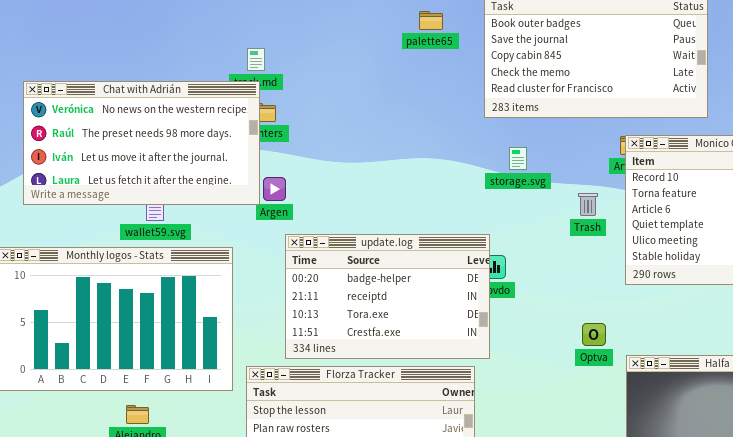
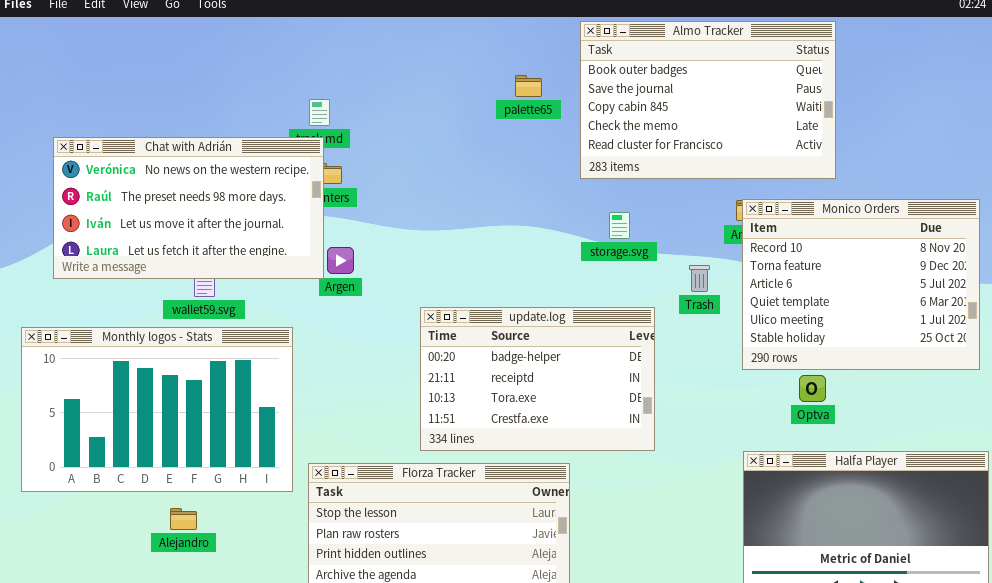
palette65: [419,11,443,30] -> [515,75,542,97], moved
update.log: [285,234,490,359] -> [420,307,655,451], moved
Optva: [582,323,606,346] -> [799,375,826,402], moved

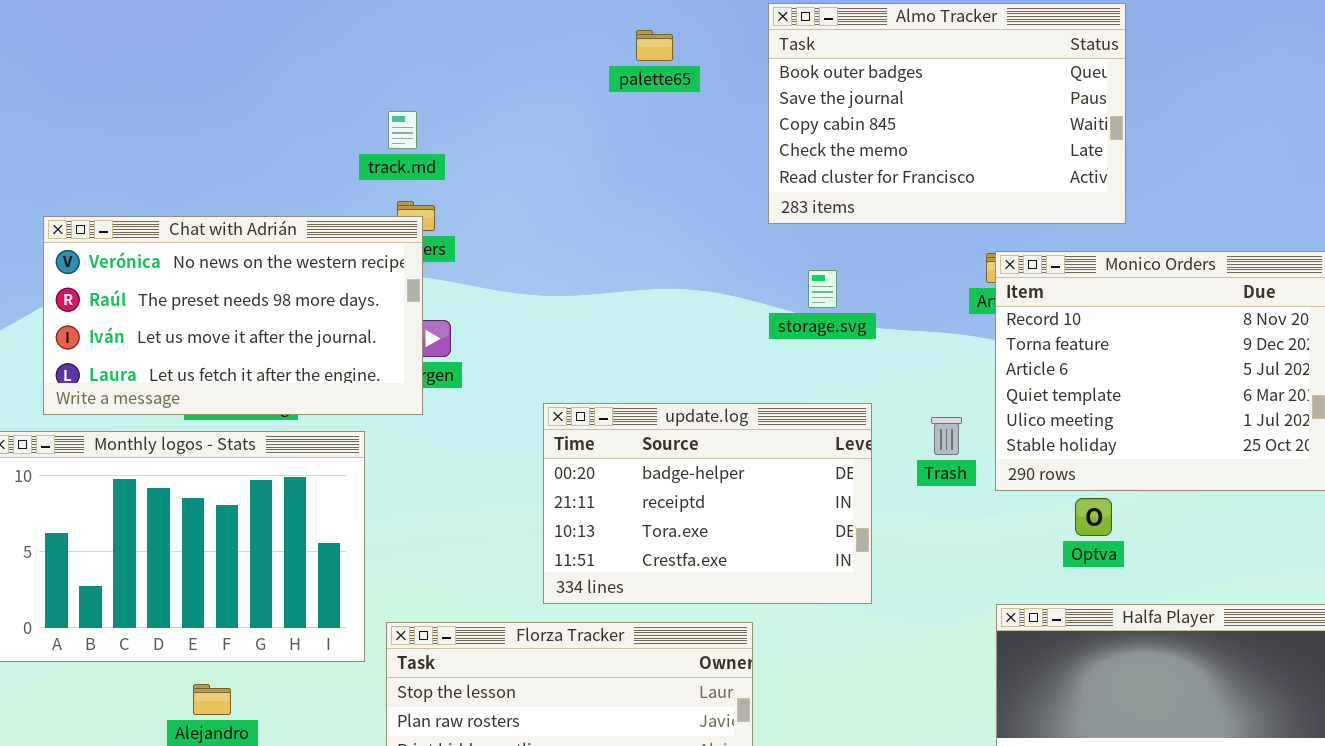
palette65: [515,75,542,97] -> [636,30,673,61], moved
Chat with Adrián: [53,137,324,279] -> [43,216,423,415], moved
Trash: [689,265,710,292] -> [931,417,962,455], moved

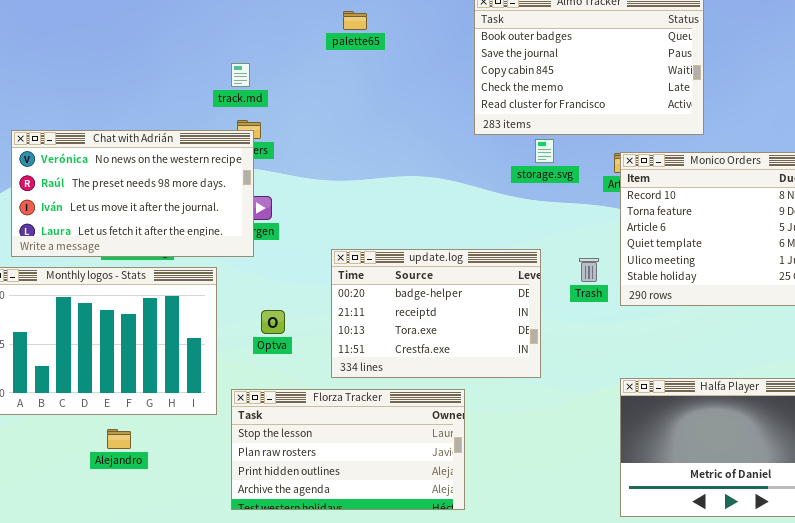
palette65: [636,30,673,61] -> [343,11,367,30], moved
storage.svg: [808,270,837,308] -> [535,139,554,163], moved
Optva: [1075,498,1112,536] -> [261,310,285,334], moved

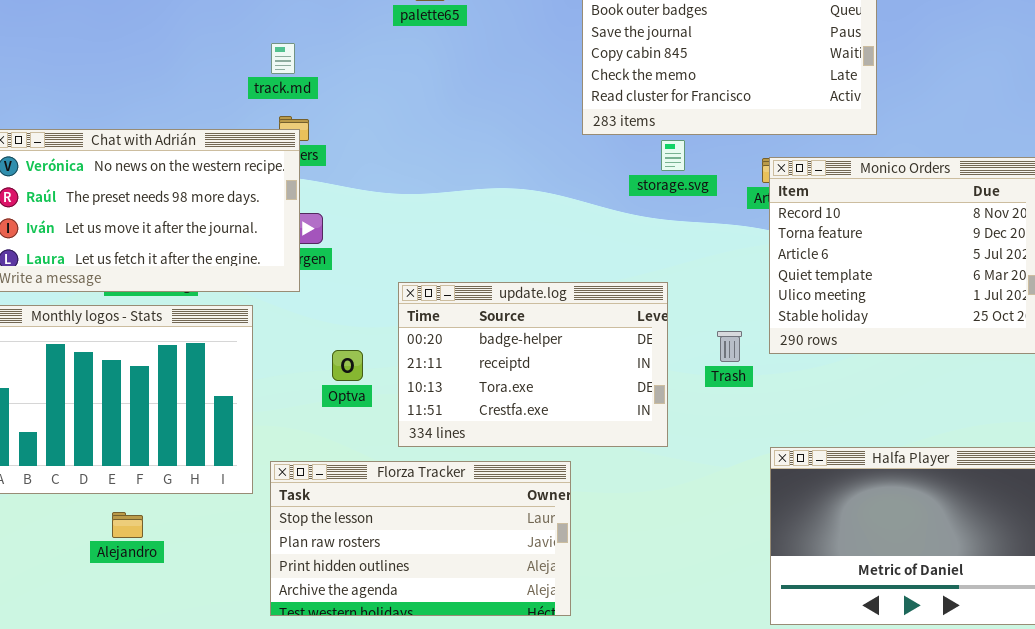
Trash: [579,258,599,282] -> [717,331,742,362], moved
Optva: [261,310,285,334] -> [332,350,363,381], moved

